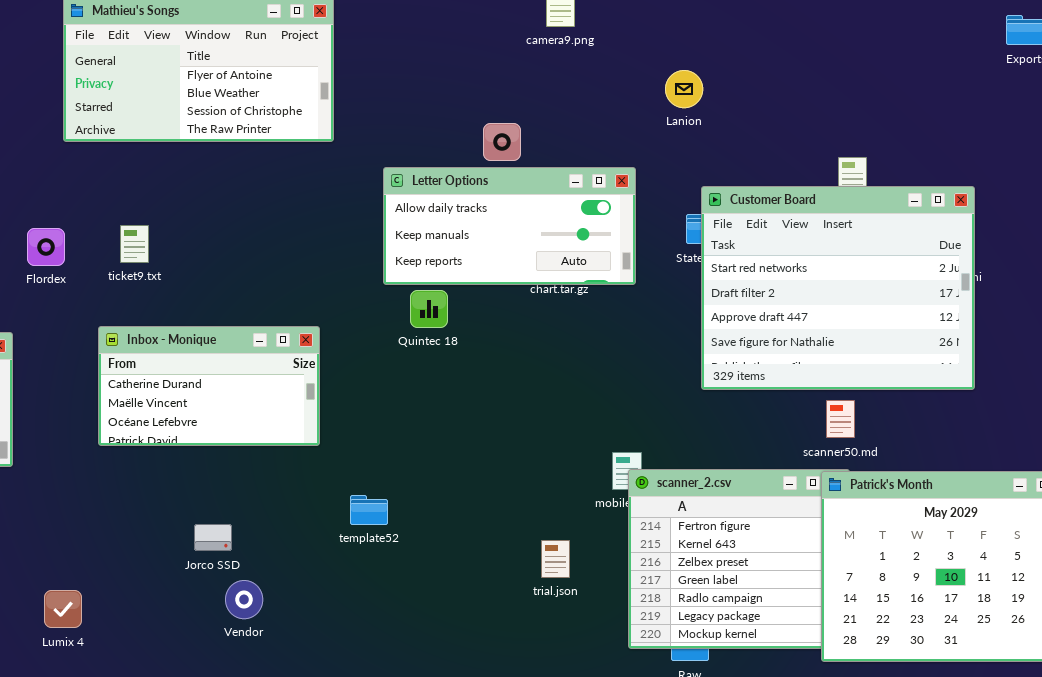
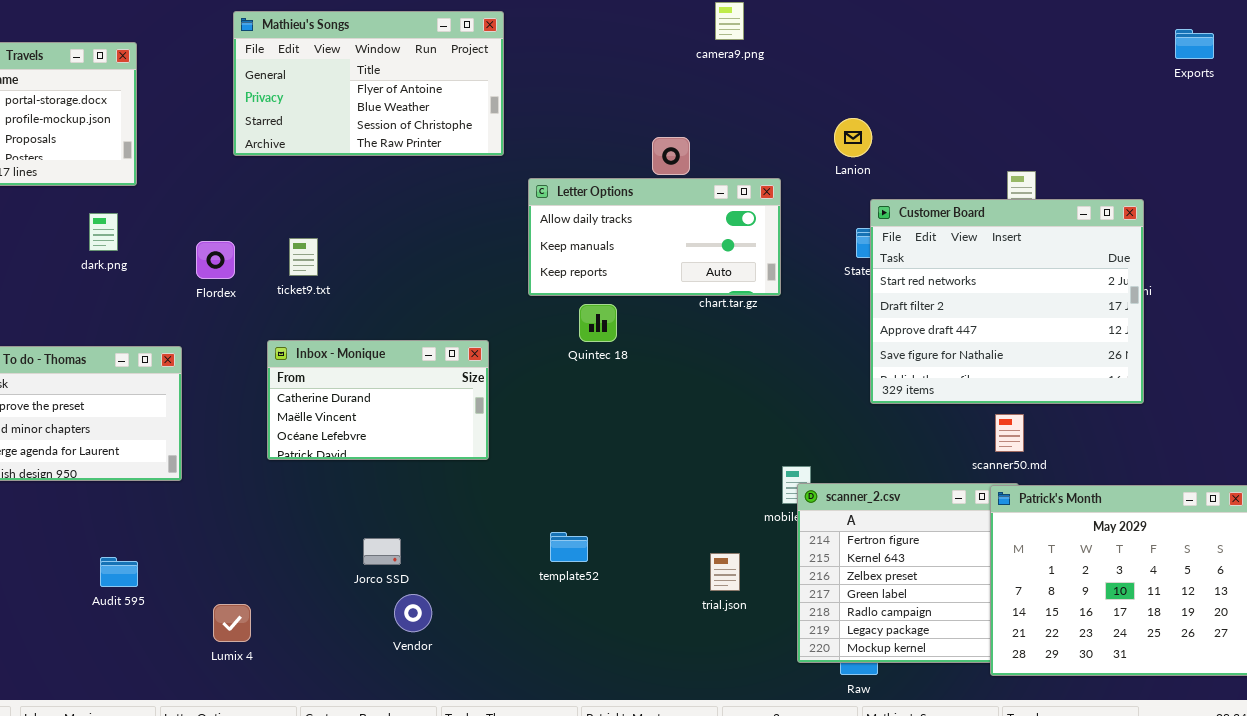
Lanion: [665,70,703,108] -> [834,118,872,157], moved
Letter Options: [383,167,636,285] -> [528,178,781,296], moved
template52: [350,495,388,525] -> [550,532,588,562], moved

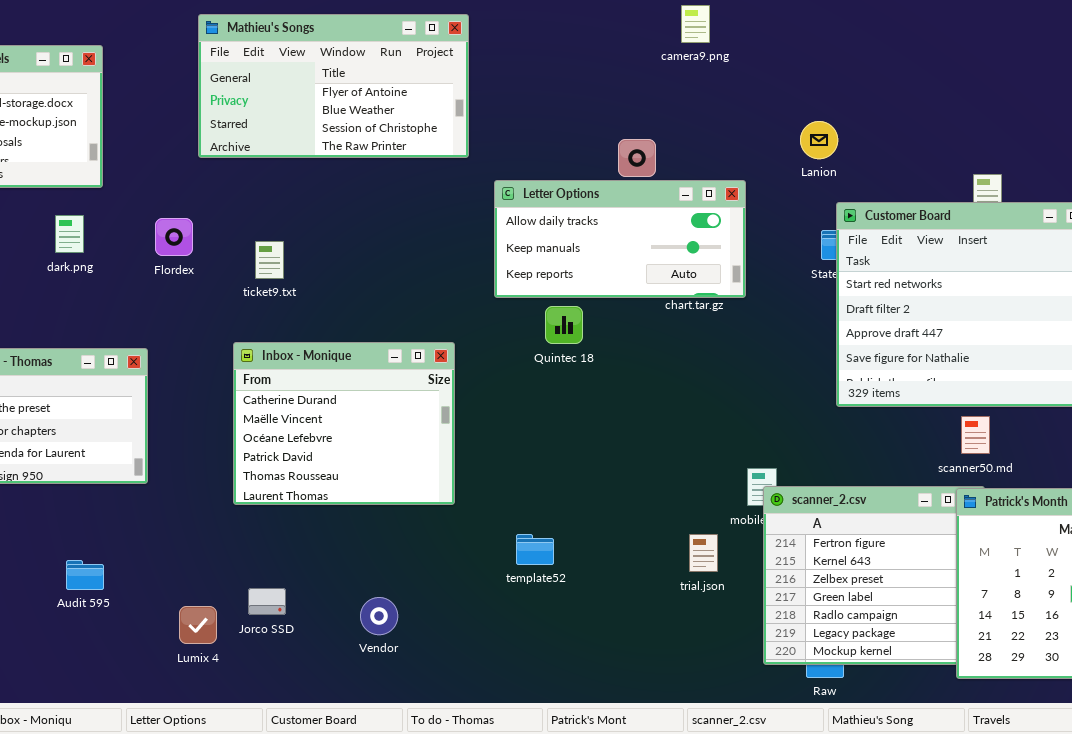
Flordex: [196,241,235,279] -> [155,218,193,256], moved
Inbox - Monique: [267,340,489,460] -> [233,342,455,505], resized
Jorco SSD: [363,538,401,565] -> [248,588,286,615], moved
trial.json: [710,553,740,591] -> [689,534,718,572], moved

